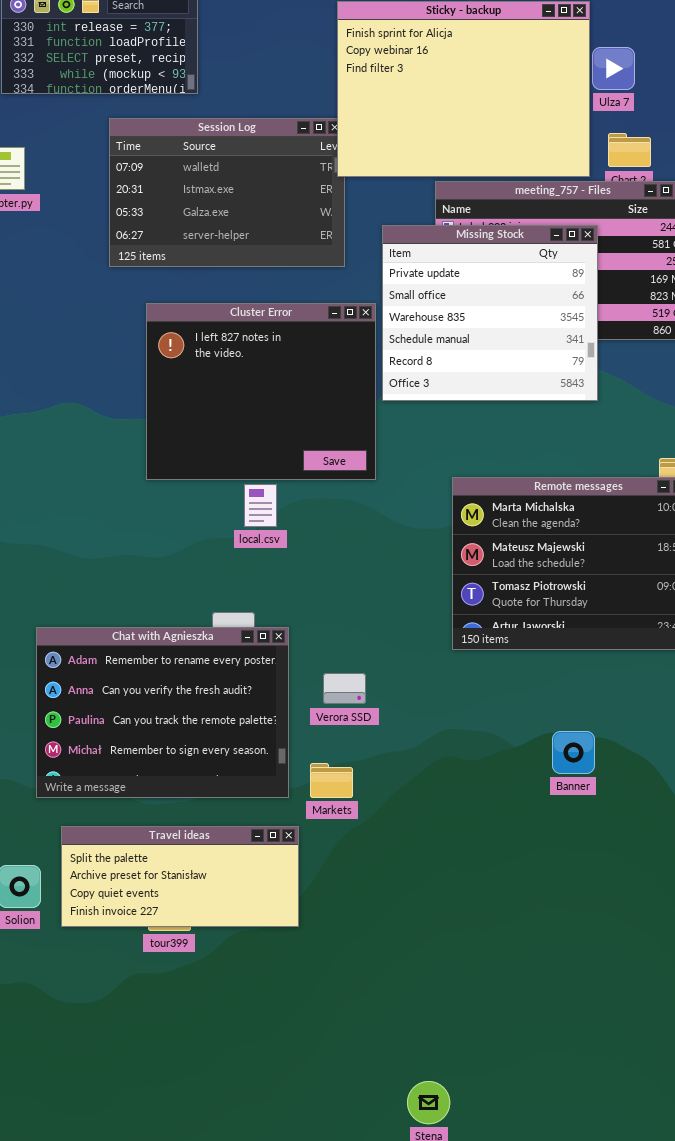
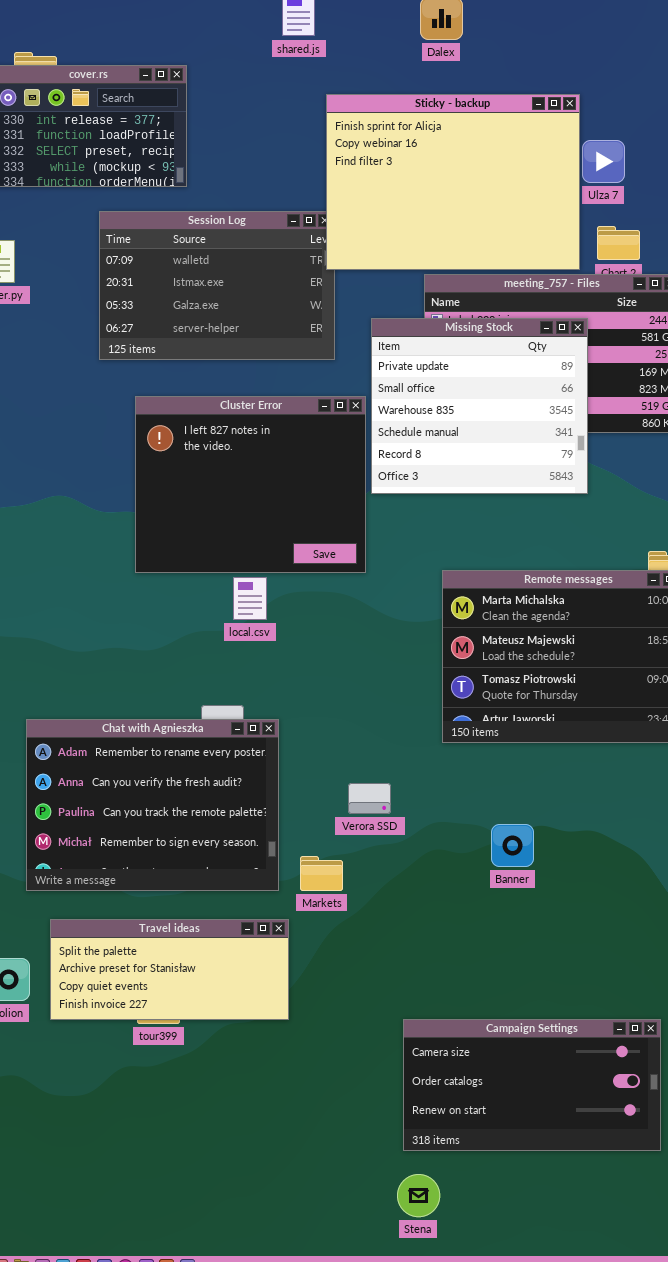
Verora SSD: [323,673,366,704] -> [348,783,391,814], moved
Banner: [552,731,595,774] -> [491,824,534,867], moved
Campaign Settings: none -> [403,1019,661,1151], opened

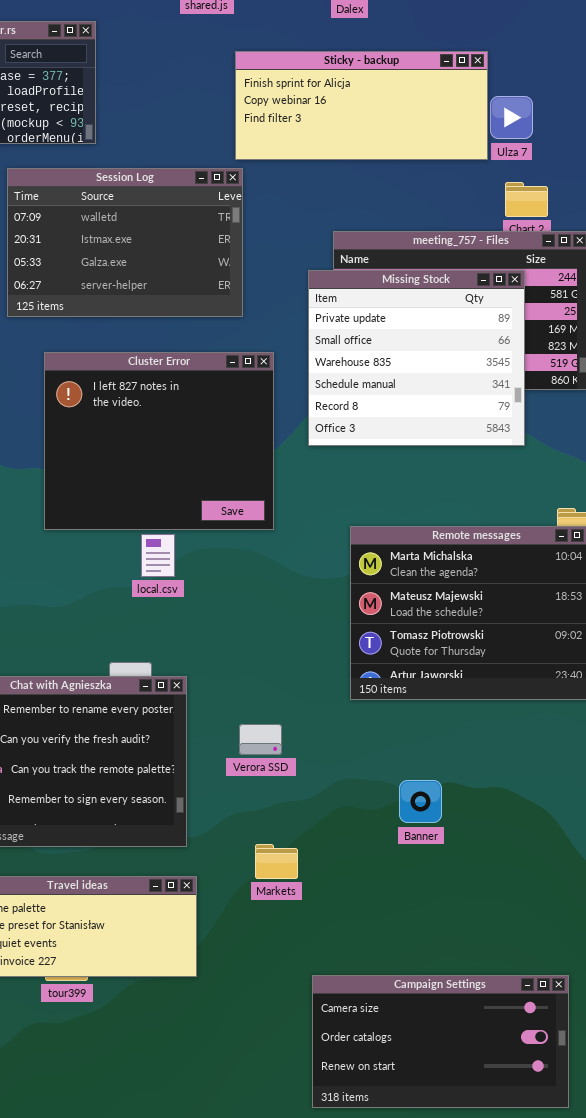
Sticky - backup: [326,94,580,270] -> [235,51,488,160], resized
Missing Stock: [371,318,588,494] -> [308,270,525,446], moved
Verora SSD: [348,783,391,814] -> [239,724,282,755], moved
Markets: [300,856,343,891] -> [255,844,298,879], moved

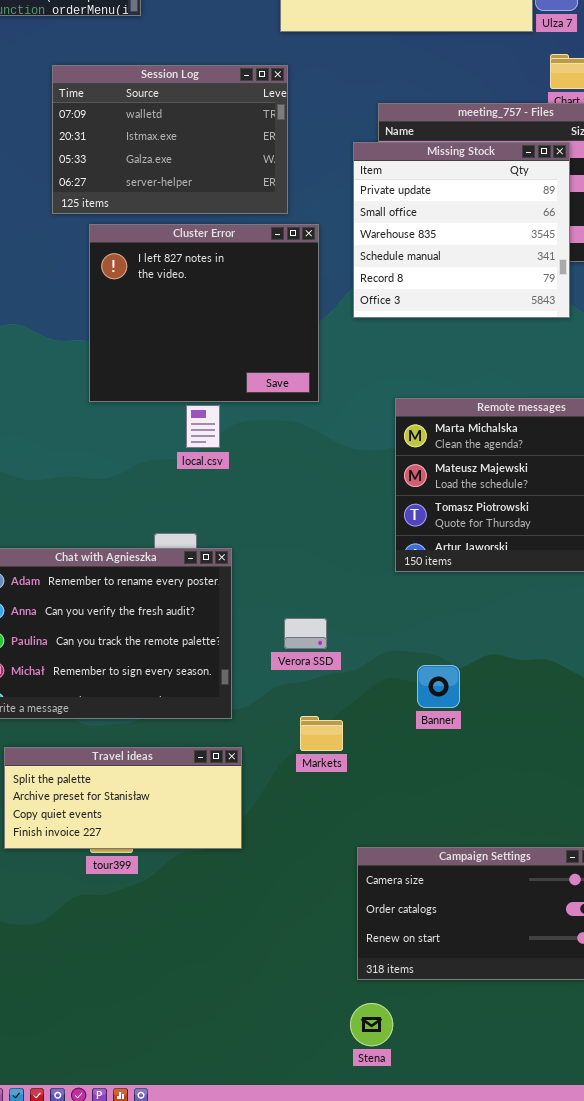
Session Log: [7,168,243,317] -> [52,65,288,214], moved
Verora SSD: [239,724,282,755] -> [284,618,327,649], moved
Banner: [399,780,442,823] -> [417,665,460,708], moved

